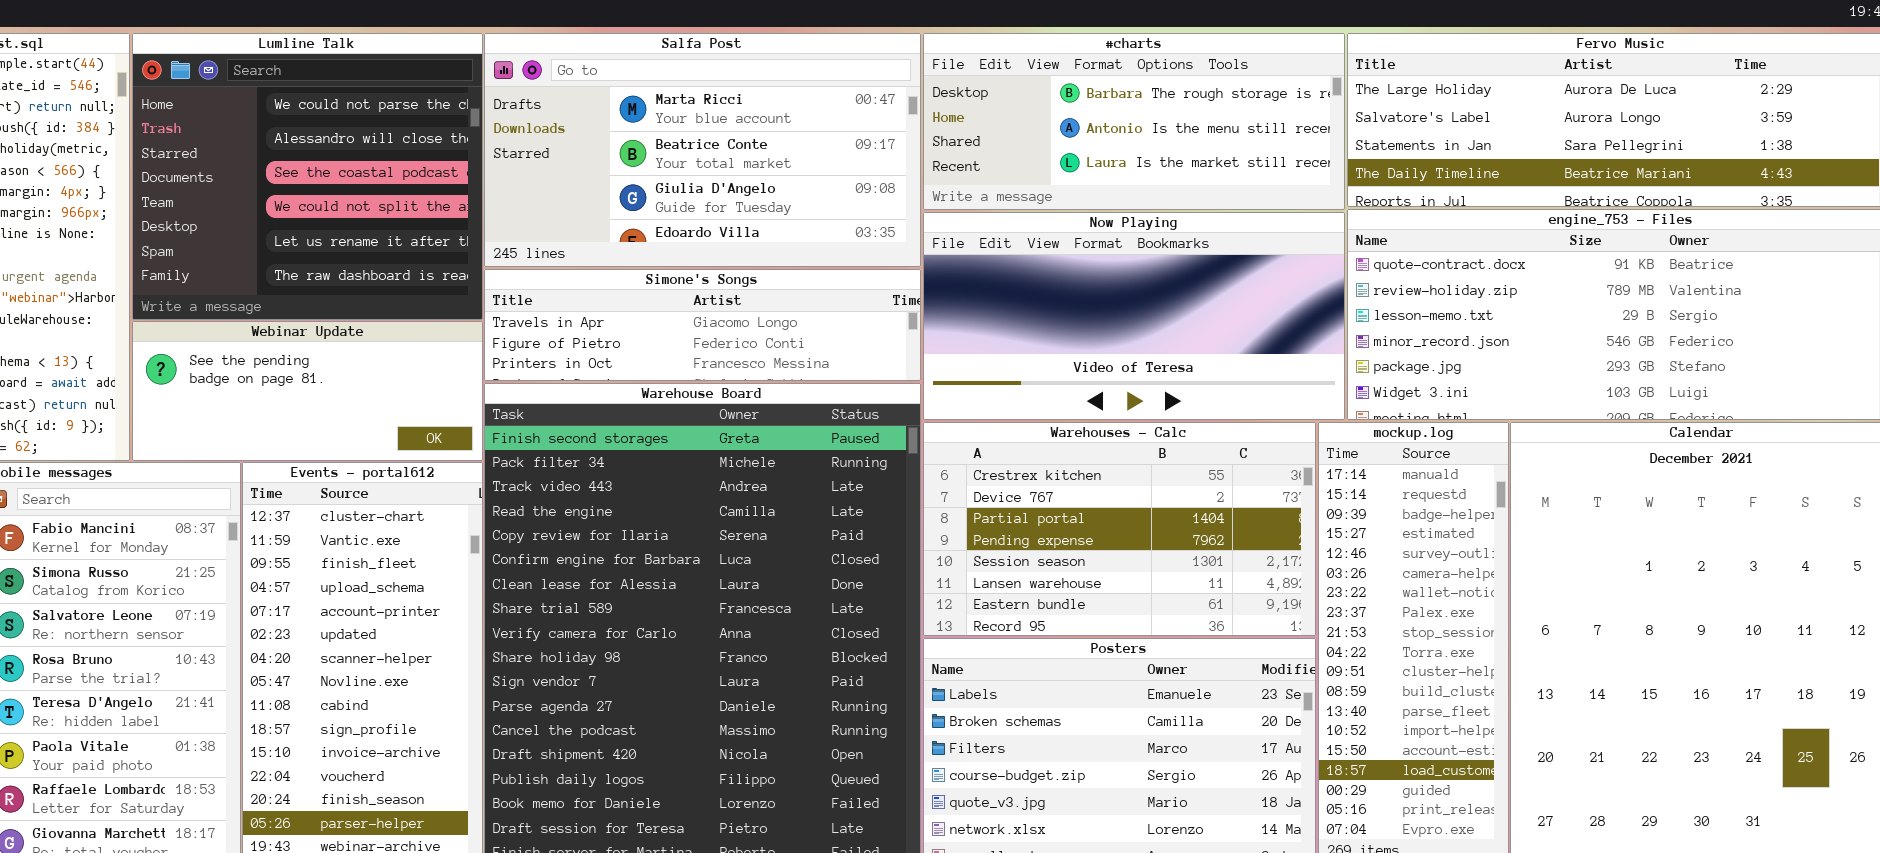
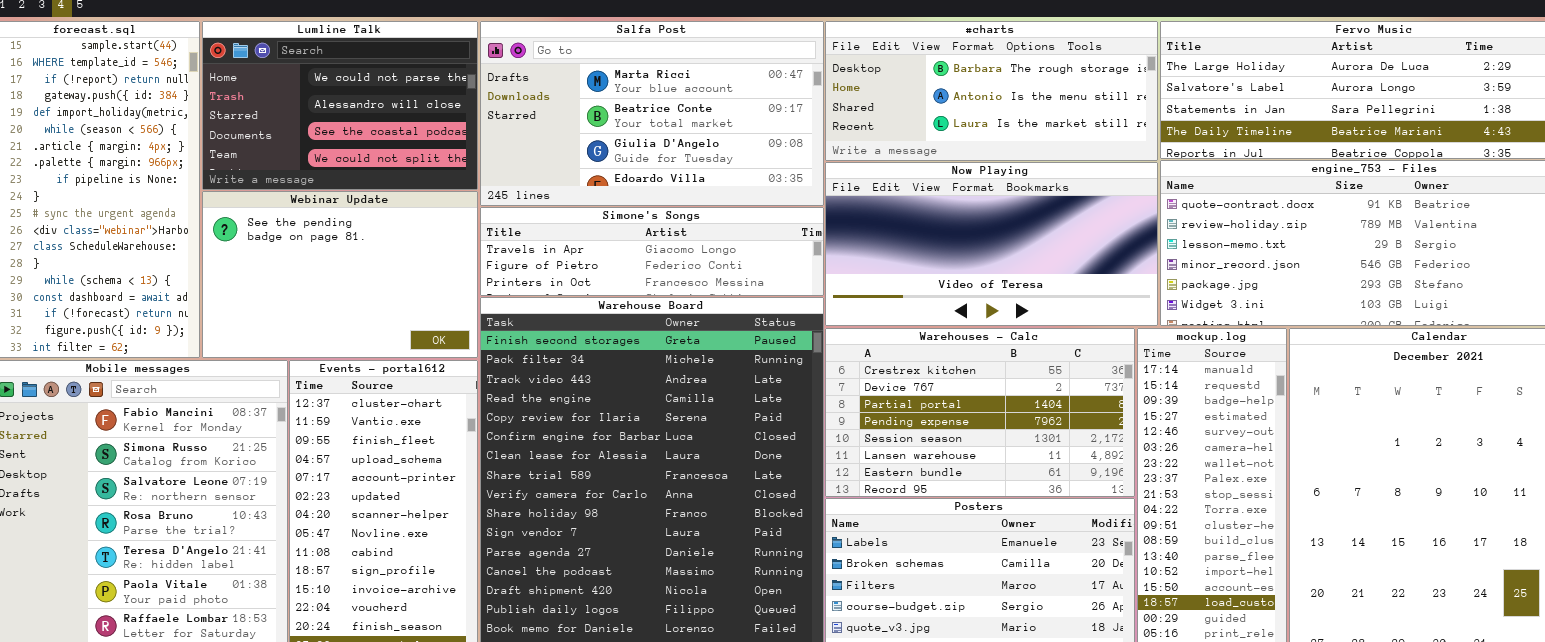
Lumline Talk: [132,33,483,320] -> [202,21,478,190], resized
Webinar Update: [132,321,483,461] -> [202,191,478,358], resized

